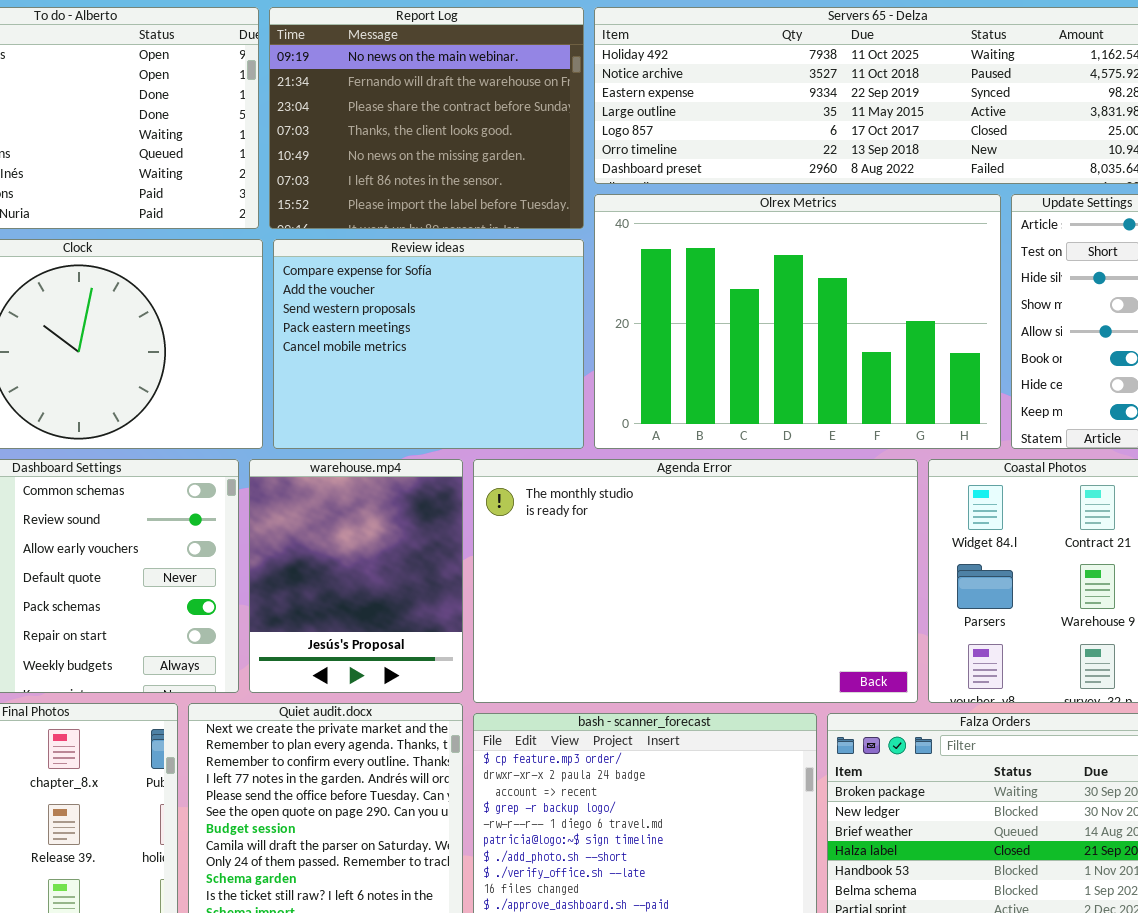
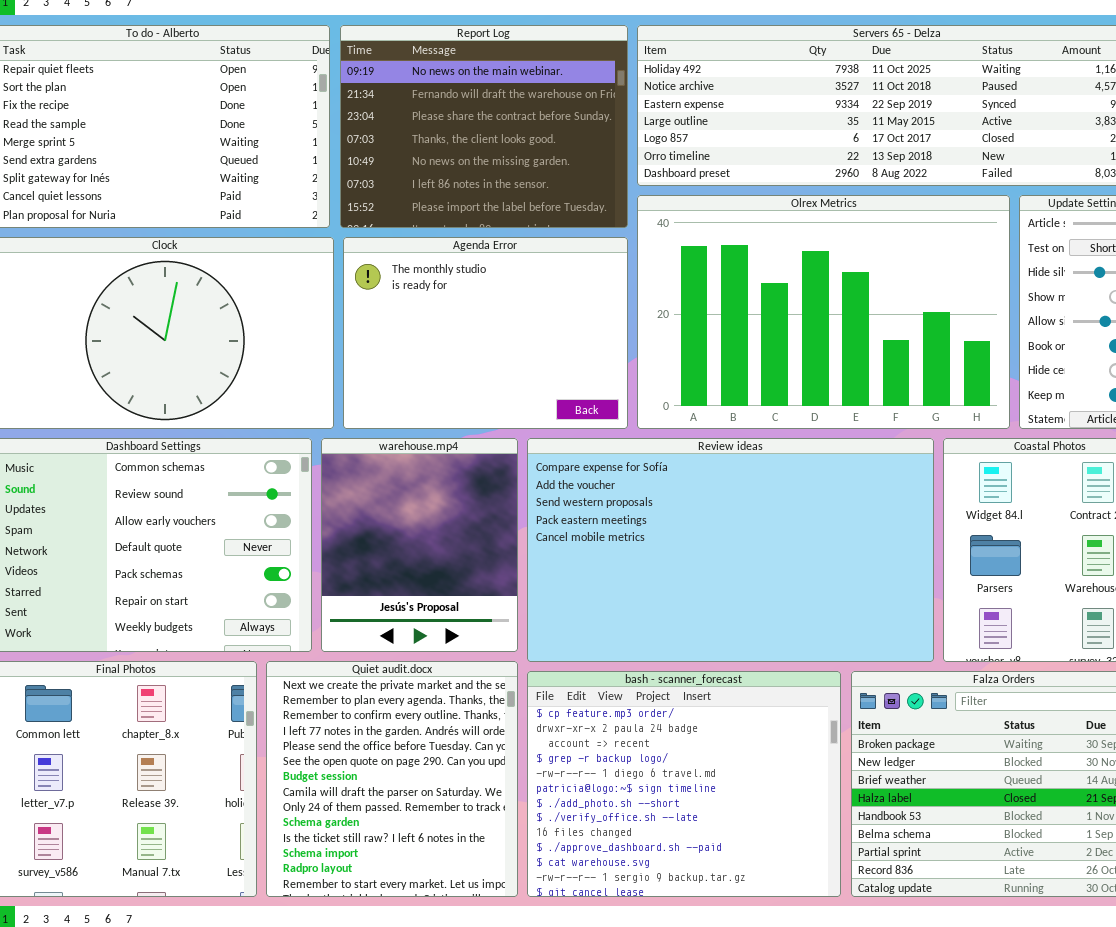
Review ideas: [273,239,584,449] -> [527,438,934,662], moved, resized
Agenda Error: [473,459,918,703] -> [343,237,628,429], moved, resized

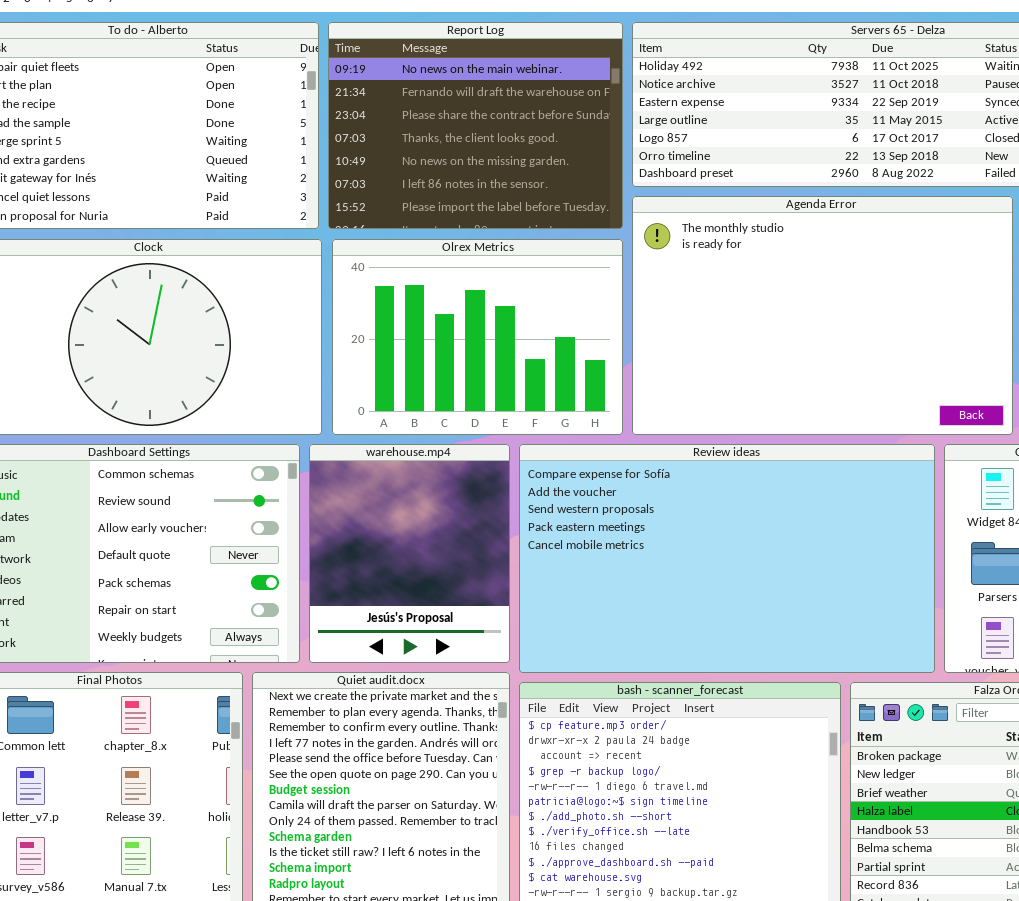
Olrex Metrics: [637,195,1010,429] -> [332,239,623,435], moved, resized
Agenda Error: [343,237,628,429] -> [632,196,1013,435], moved, resized

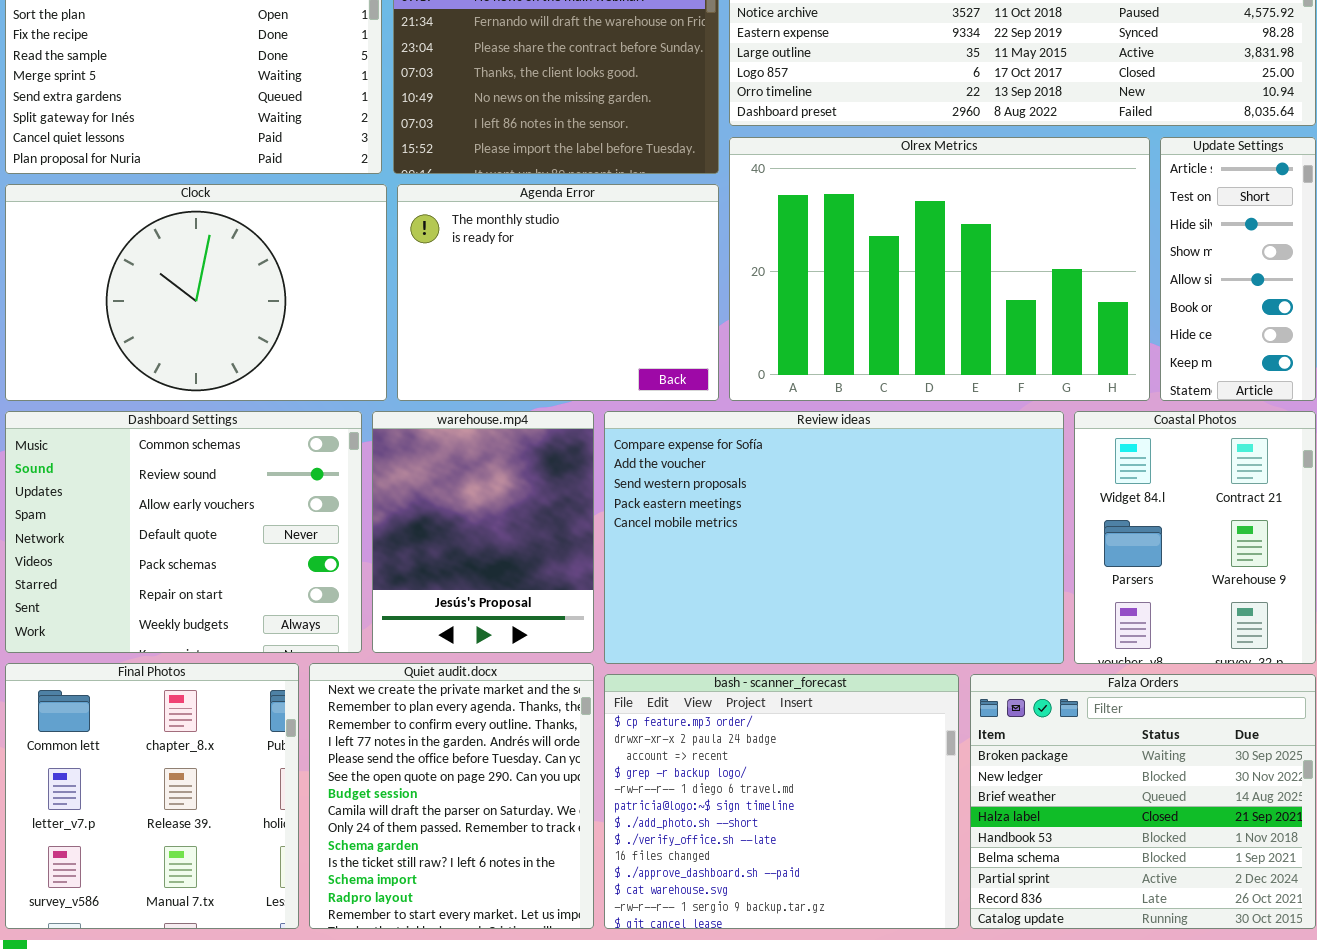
Agenda Error: [632,196,1013,435] -> [397,184,719,401], moved, resized
Olrex Metrics: [332,239,623,435] -> [729,137,1150,401], moved, resized

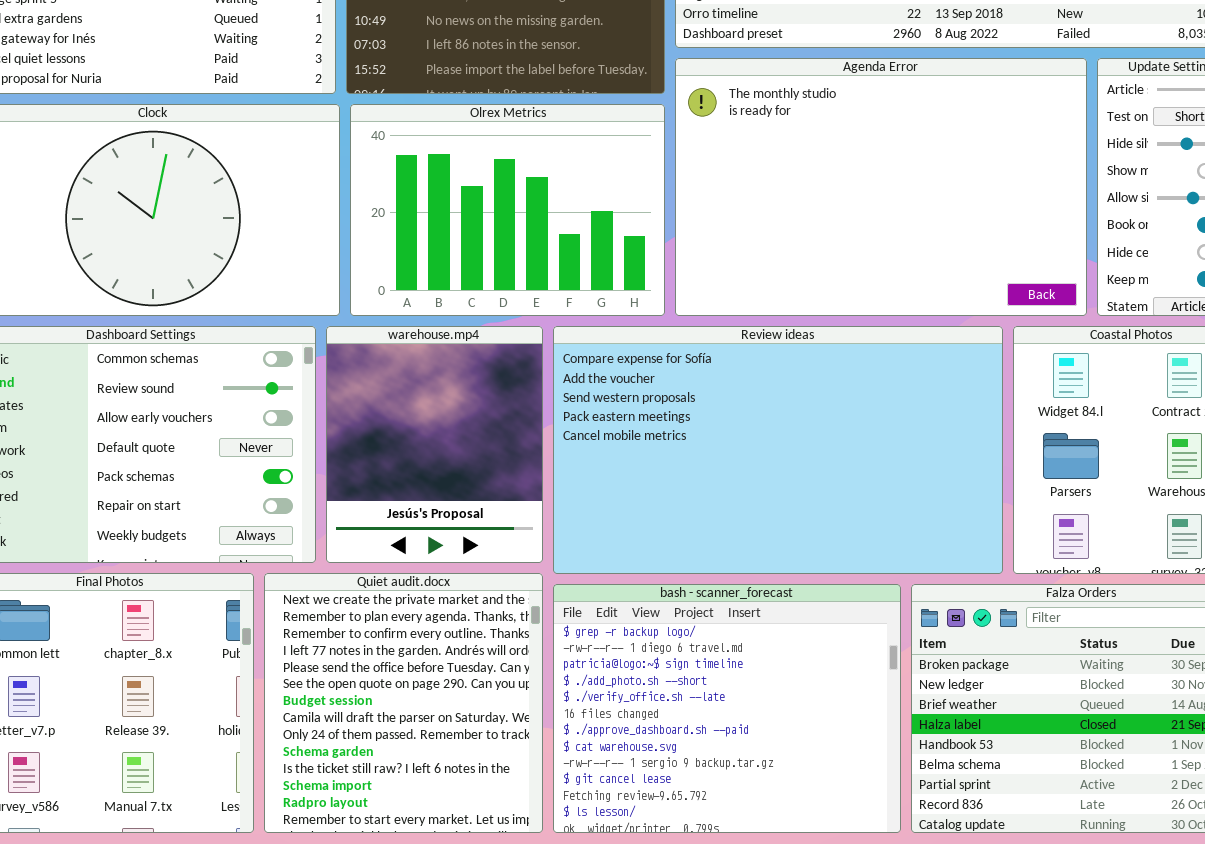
Olrex Metrics: [729,137,1150,401] -> [350,104,665,316], moved, resized
Agenda Error: [397,184,719,401] -> [675,58,1087,316], moved, resized
bash - scanner_forecast: [604,674,959,929] -> [553,584,901,833], scrolled down 3 rows

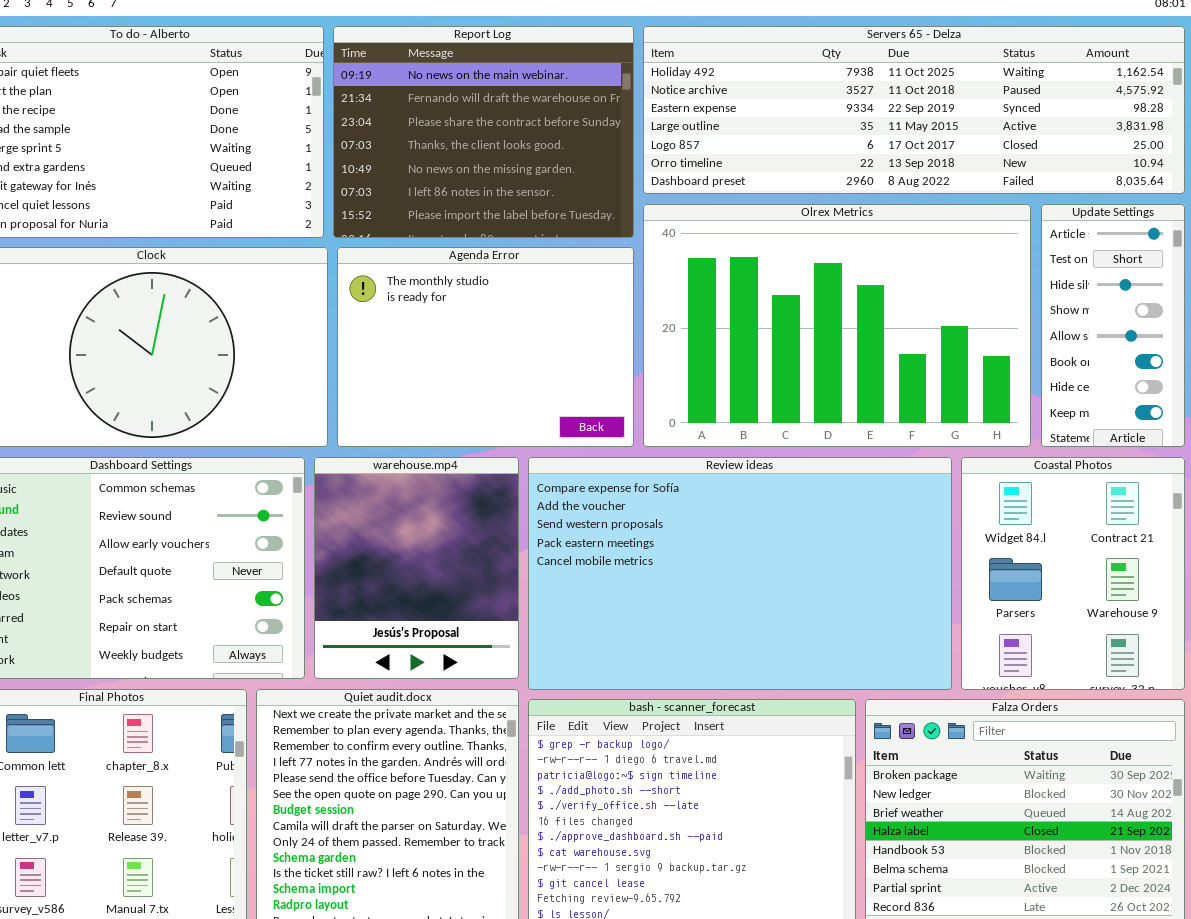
Agenda Error: [675,58,1087,316] -> [337,247,634,447], moved, resized
Olrex Metrics: [350,104,665,316] -> [643,204,1031,447], moved, resized

